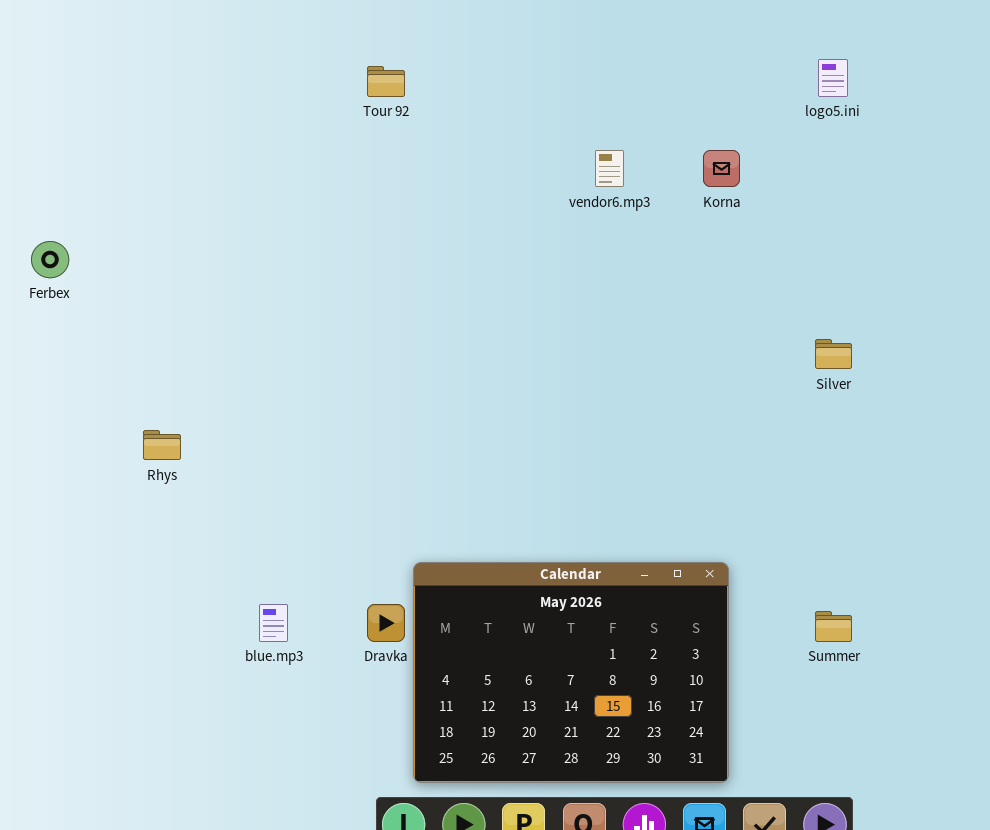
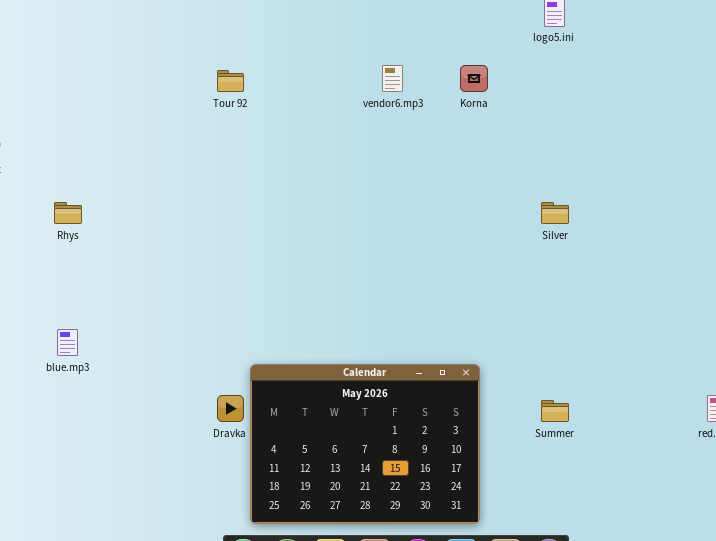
Tour 92: [367,66,405,97] -> [217,70,244,92], moved
Rhys: [143,430,181,460] -> [54,202,82,224], moved
blue.mp3: [259,604,288,642] -> [57,329,78,356], moved

